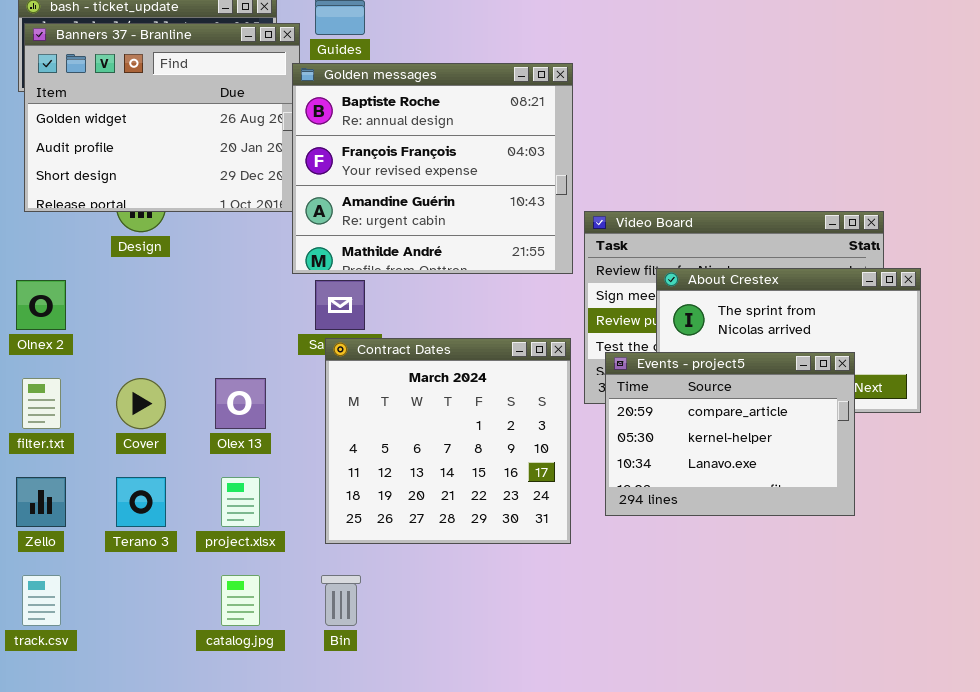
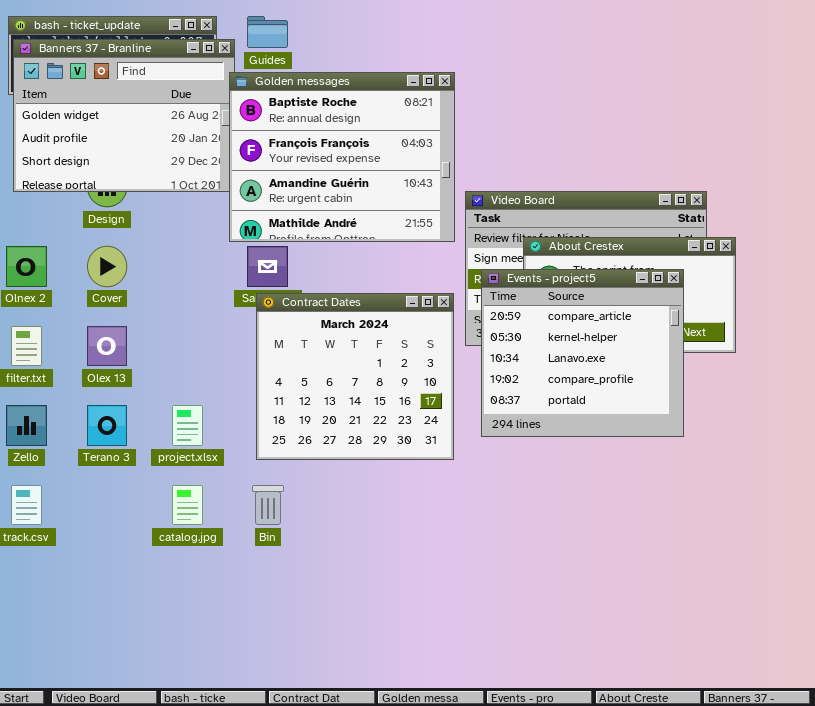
Events - project5: [605,352,855,516] -> [481,269,684,437], resized
Cover: [116,378,166,429] -> [87,246,127,287], moved
Olex 13: [215,378,266,429] -> [87,326,127,366], moved

